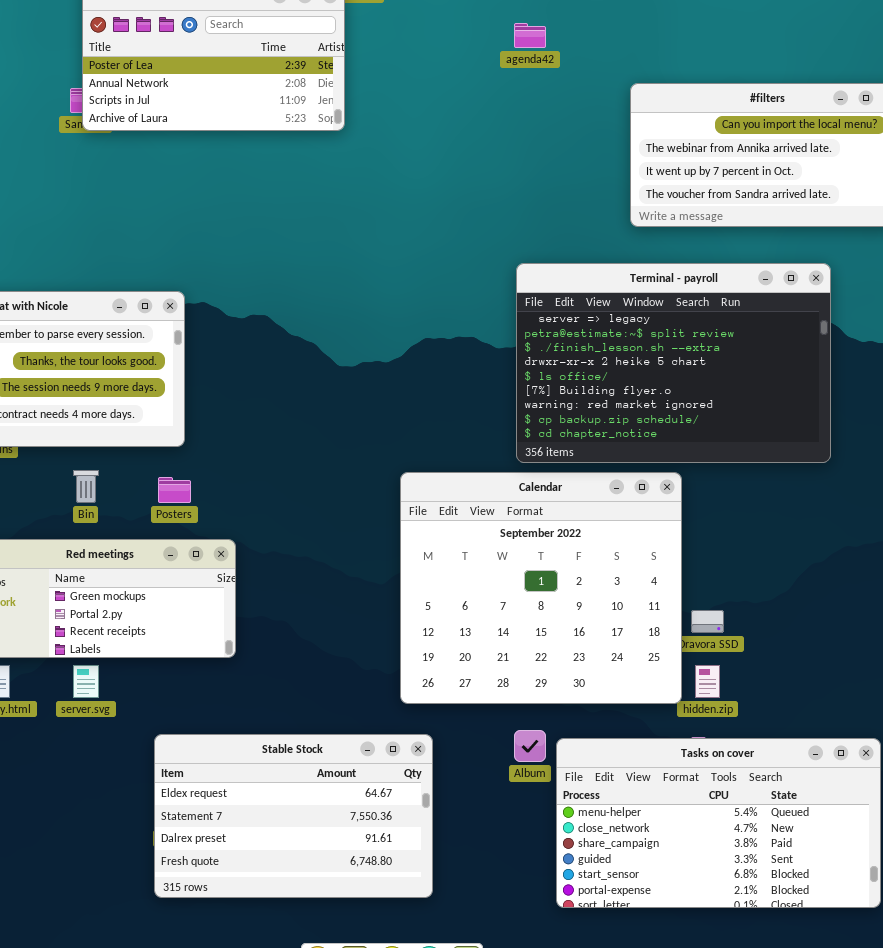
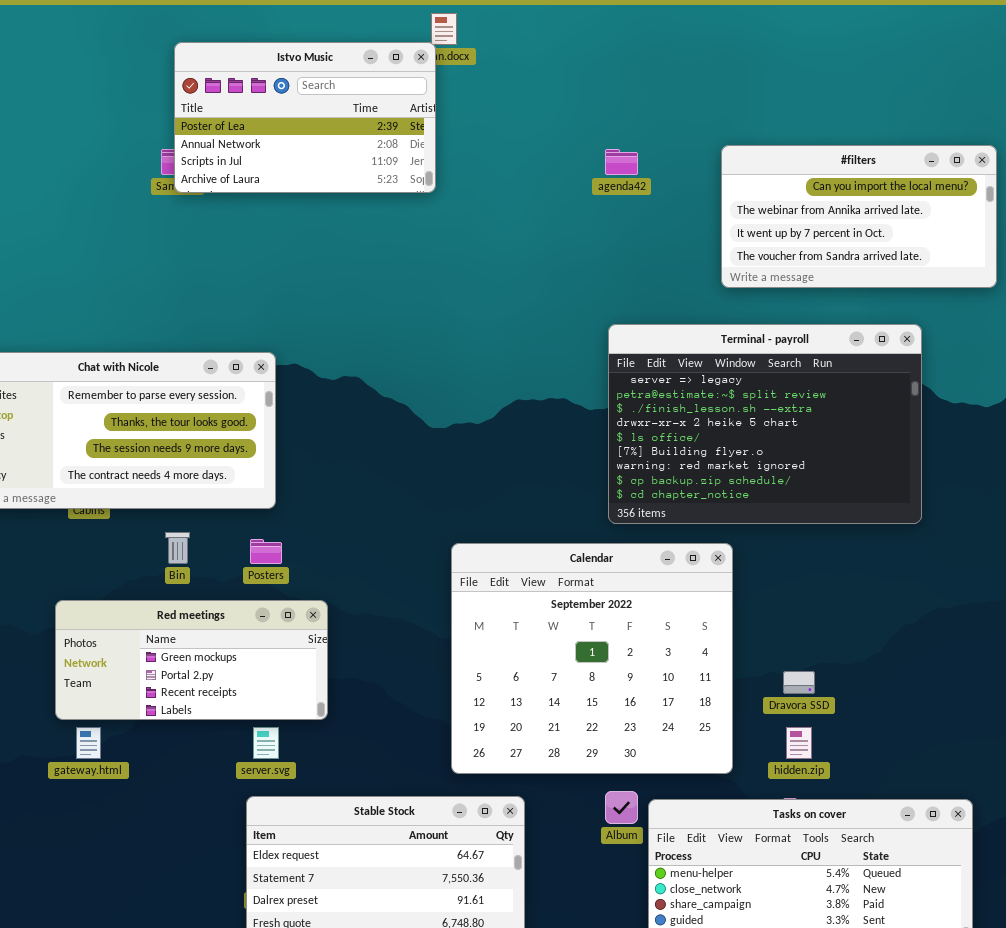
agenda42: [514,23,546,48] -> [605,149,638,175], moved
Calendar: [400,472,682,704] -> [451,543,733,774], moved
server.svg: [73,665,99,698] -> [253,727,279,759], moved

